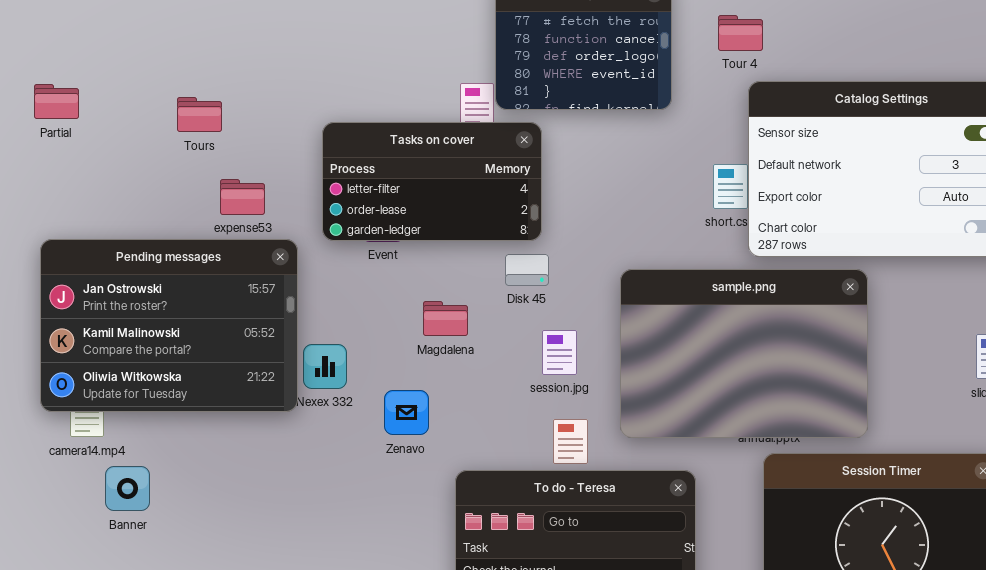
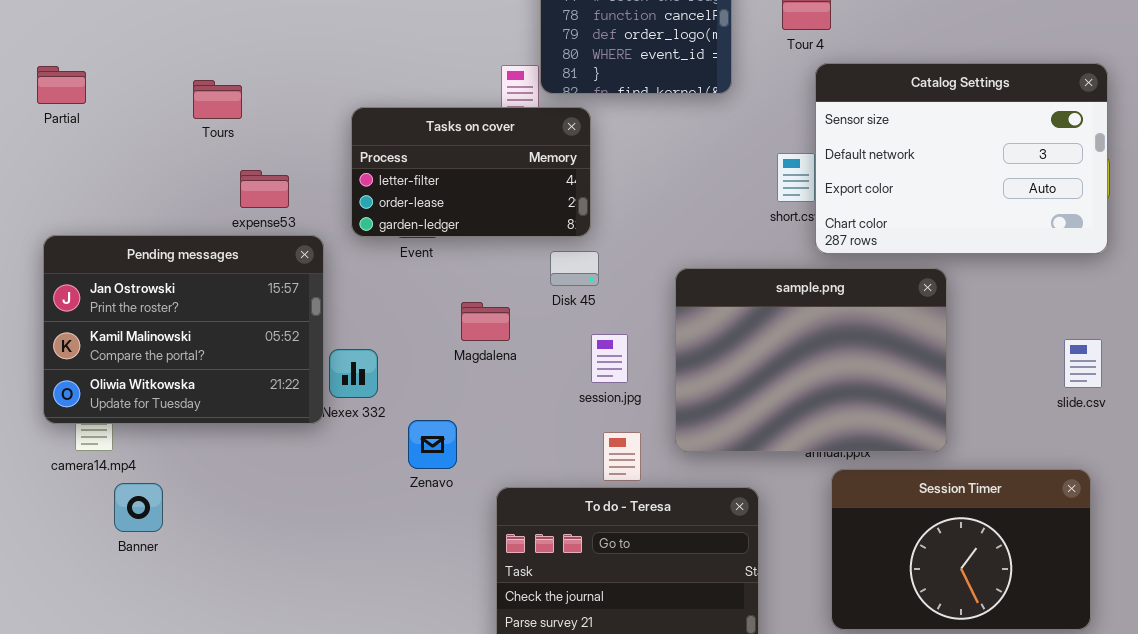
Zenavo: [384,390,429,435] -> [408,420,457,469], moved

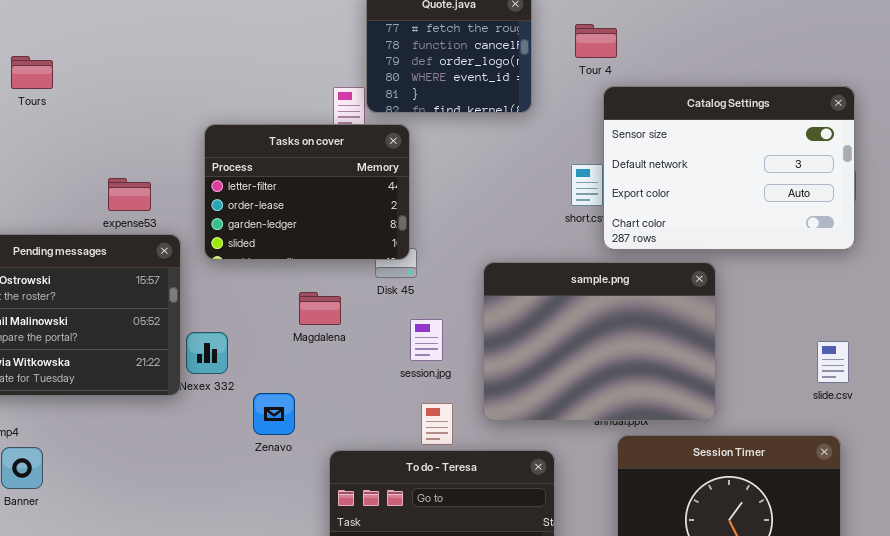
Tours: [193,80,242,119] -> [11,56,53,89], moved
Tasks on cover: [351,107,591,237] -> [204,124,410,260], resized
slide.csv: [1064,339,1102,388] -> [817,341,849,383], moved

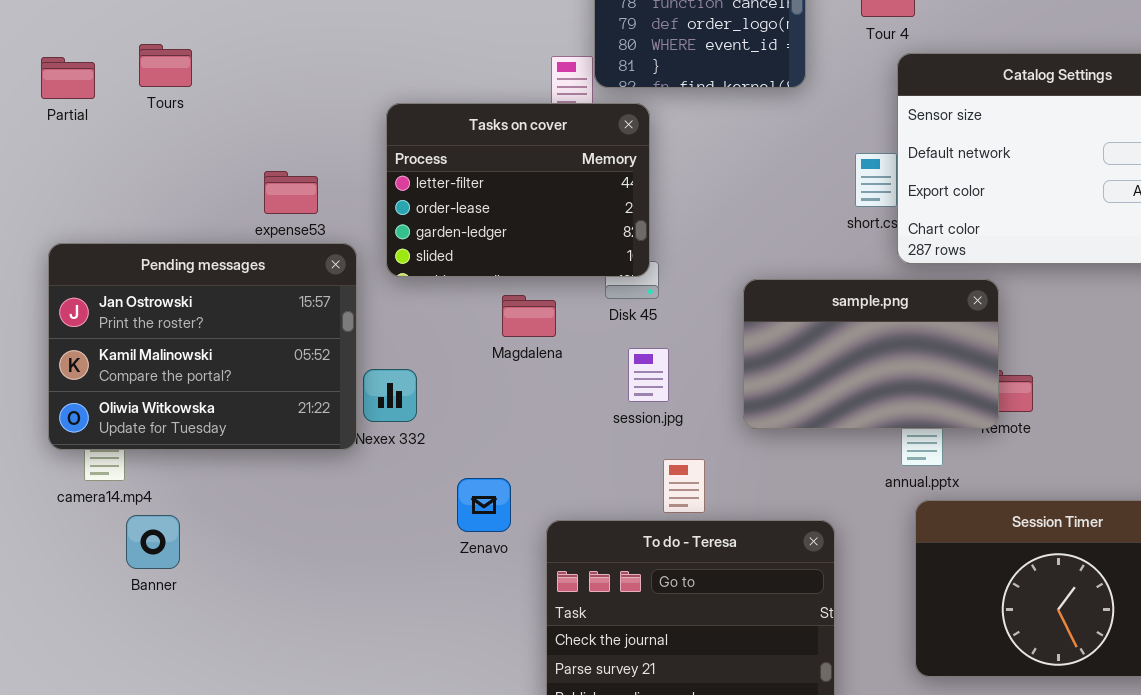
Tours: [11,56,53,89] -> [139,44,192,87], moved
sample.png: [483,262,716,421] -> [743,279,999,429], resized
Magdalena: [299,292,341,325] -> [502,295,556,337], moved
session.jpg: [410,319,443,361] -> [628,348,669,402], moved
Zenavo: [253,393,295,435] -> [457,478,511,532], moved

